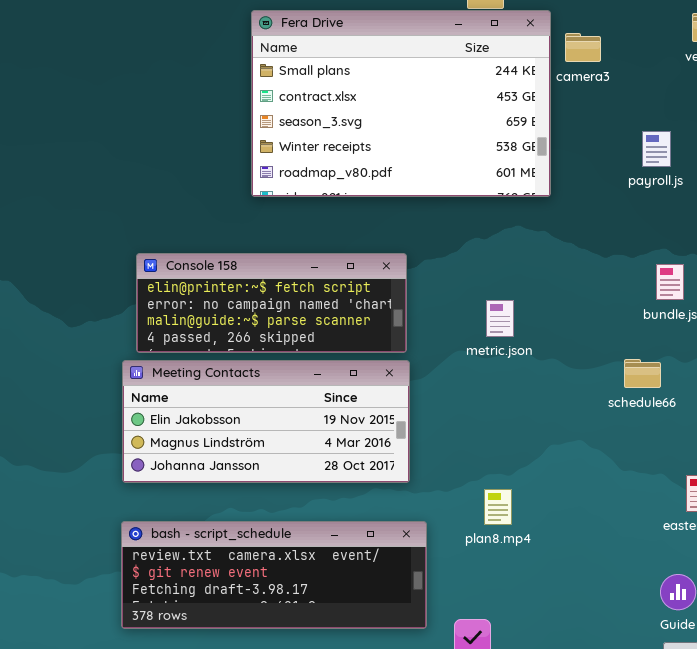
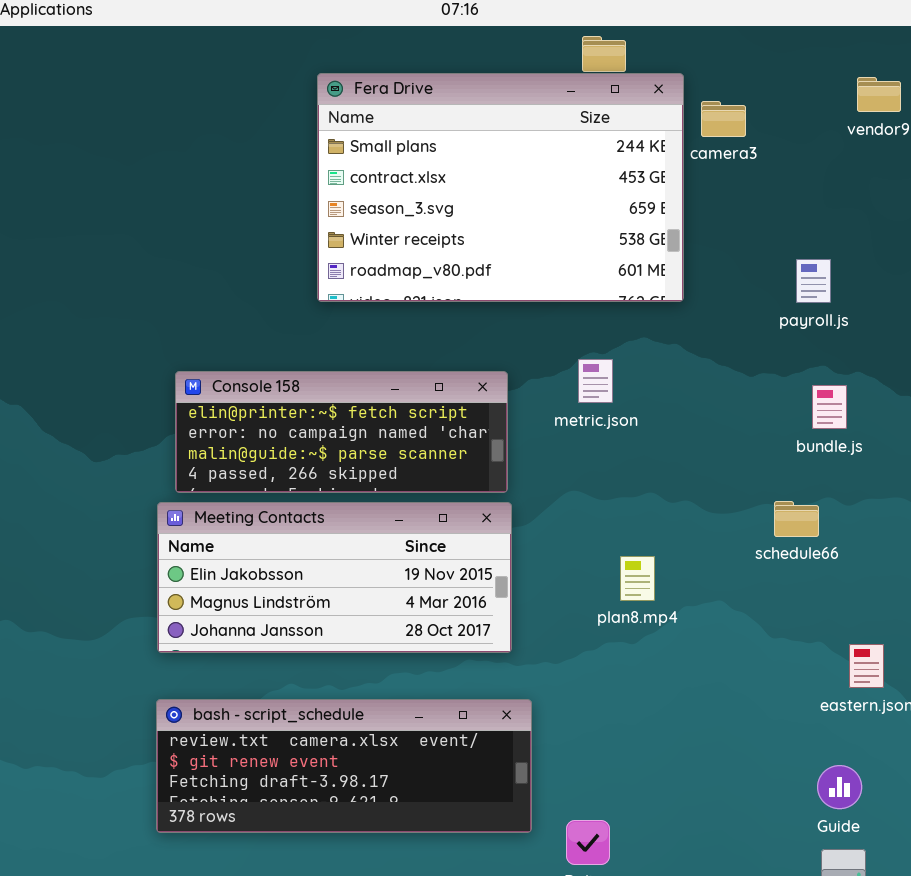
payroll.js: [642,131,671,167] -> [796,259,831,303], moved
metric.json: [486,300,514,337] -> [578,359,613,403], moved
plan8.mp4: [484,489,512,525] -> [620,556,655,601], moved

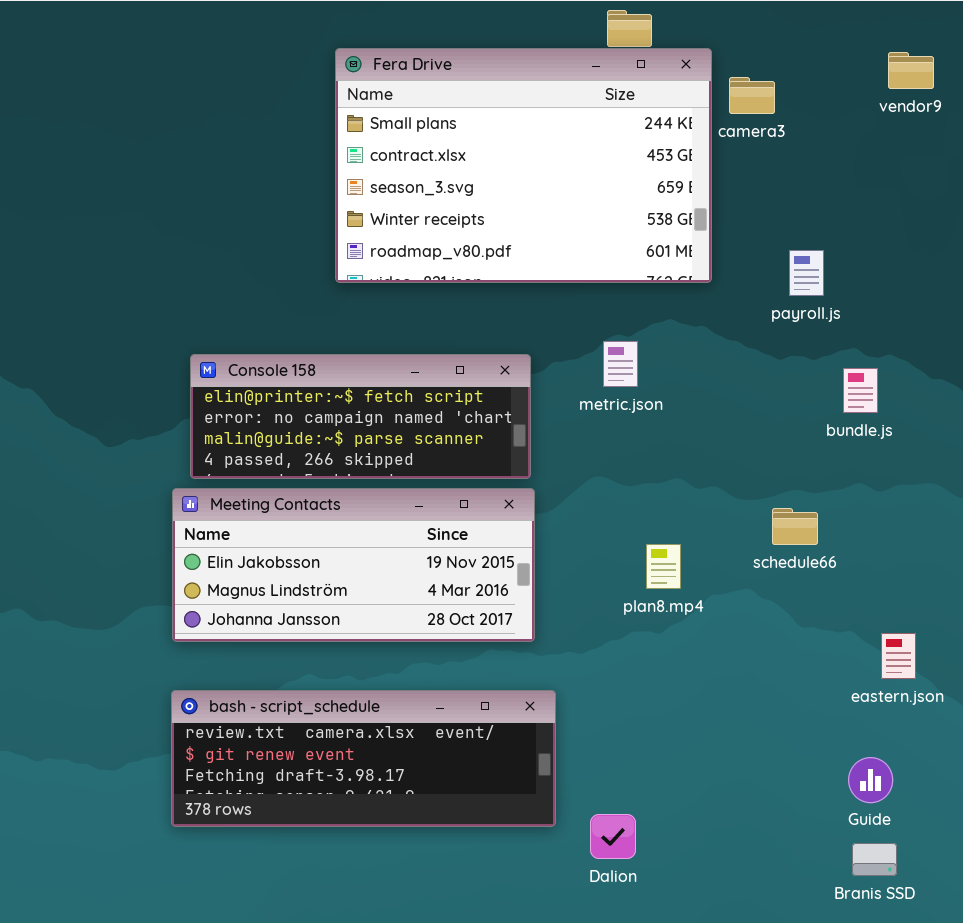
payroll.js: [796,259,831,303] -> [789,250,824,296], moved
schedule66: [774,501,819,537] -> [772,508,818,545], moved

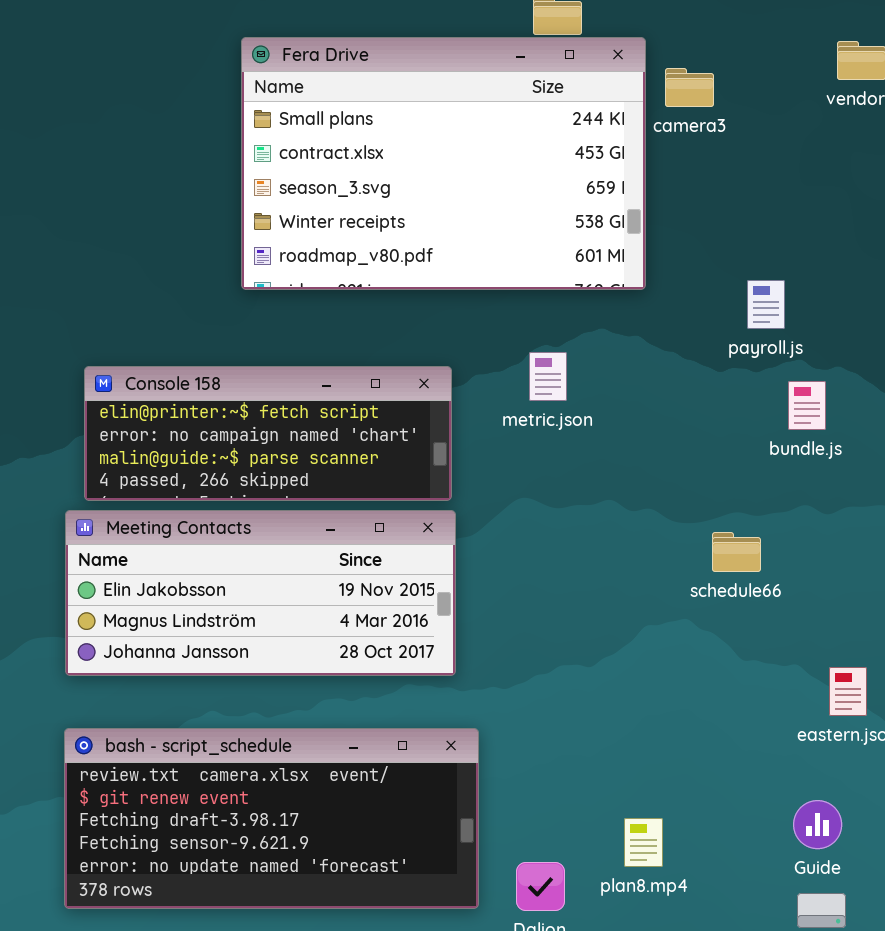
payroll.js: [789,250,824,296] -> [747,280,785,329], moved
plan8.mp4: [646,544,681,589] -> [624,818,663,867], moved
bash - script_schedule: [171,690,556,827] -> [64,728,479,909], resized

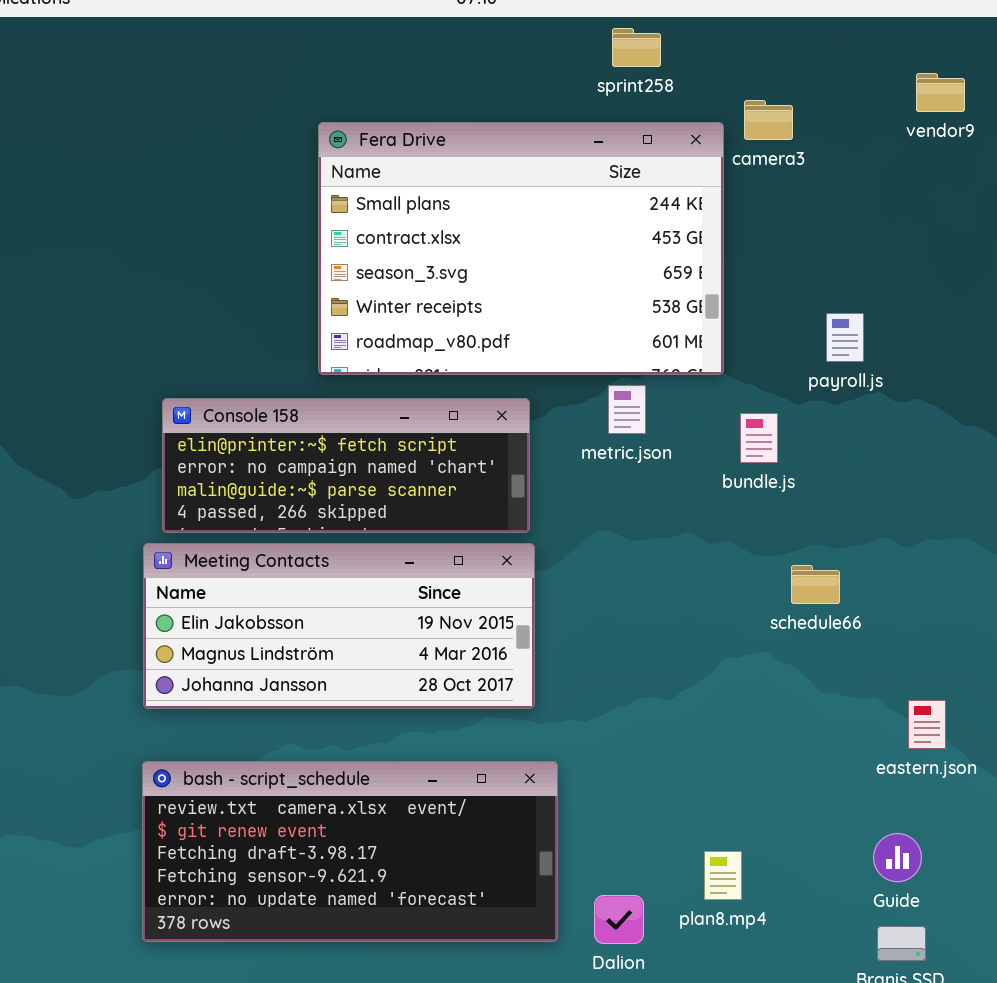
Fera Drive: [241,37,646,290] -> [318,122,724,375], moved
bundle.js: [788,381,826,430] -> [740,413,778,463], moved

